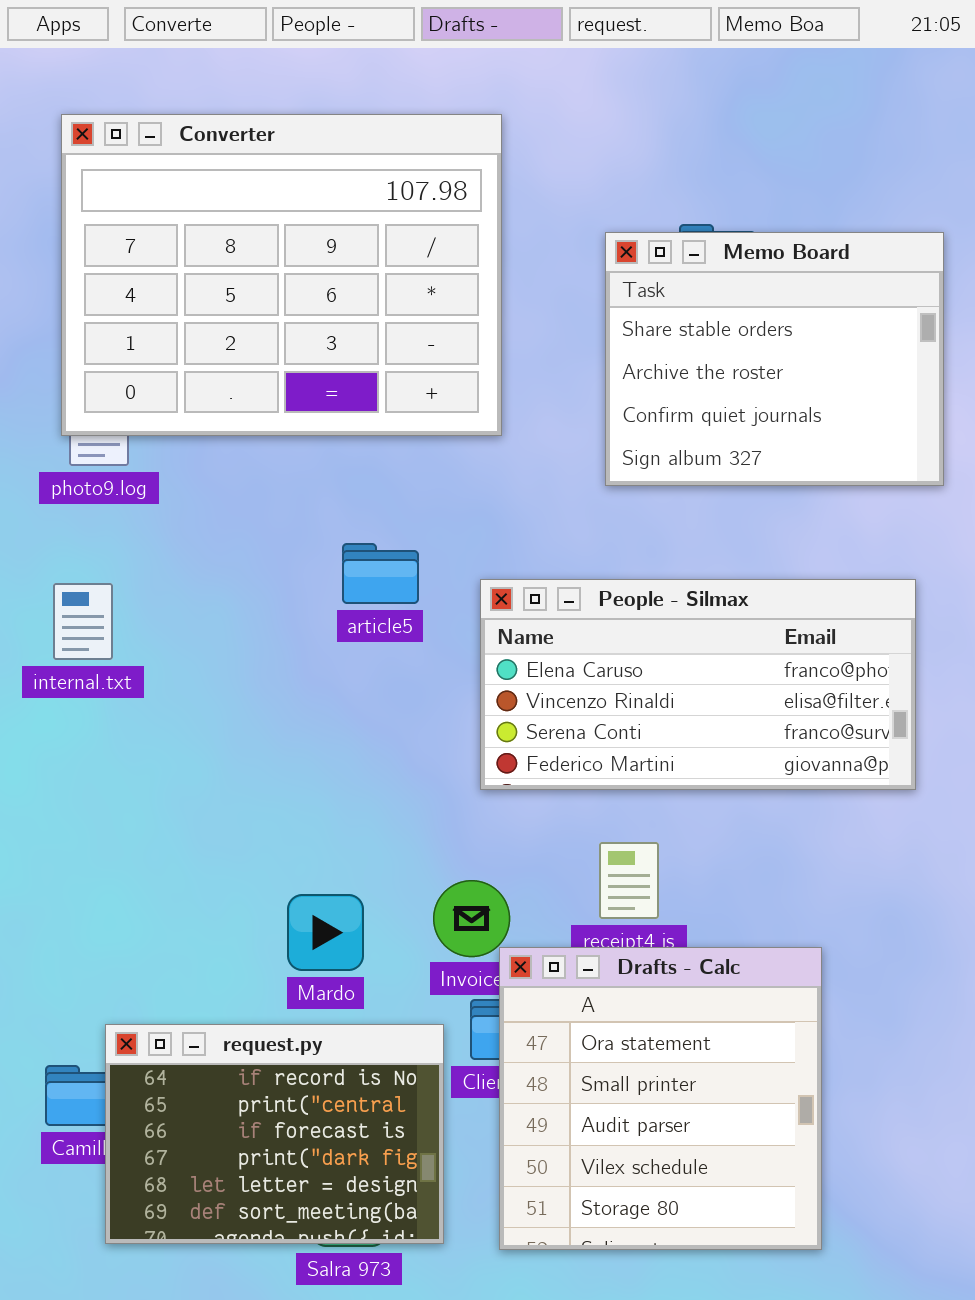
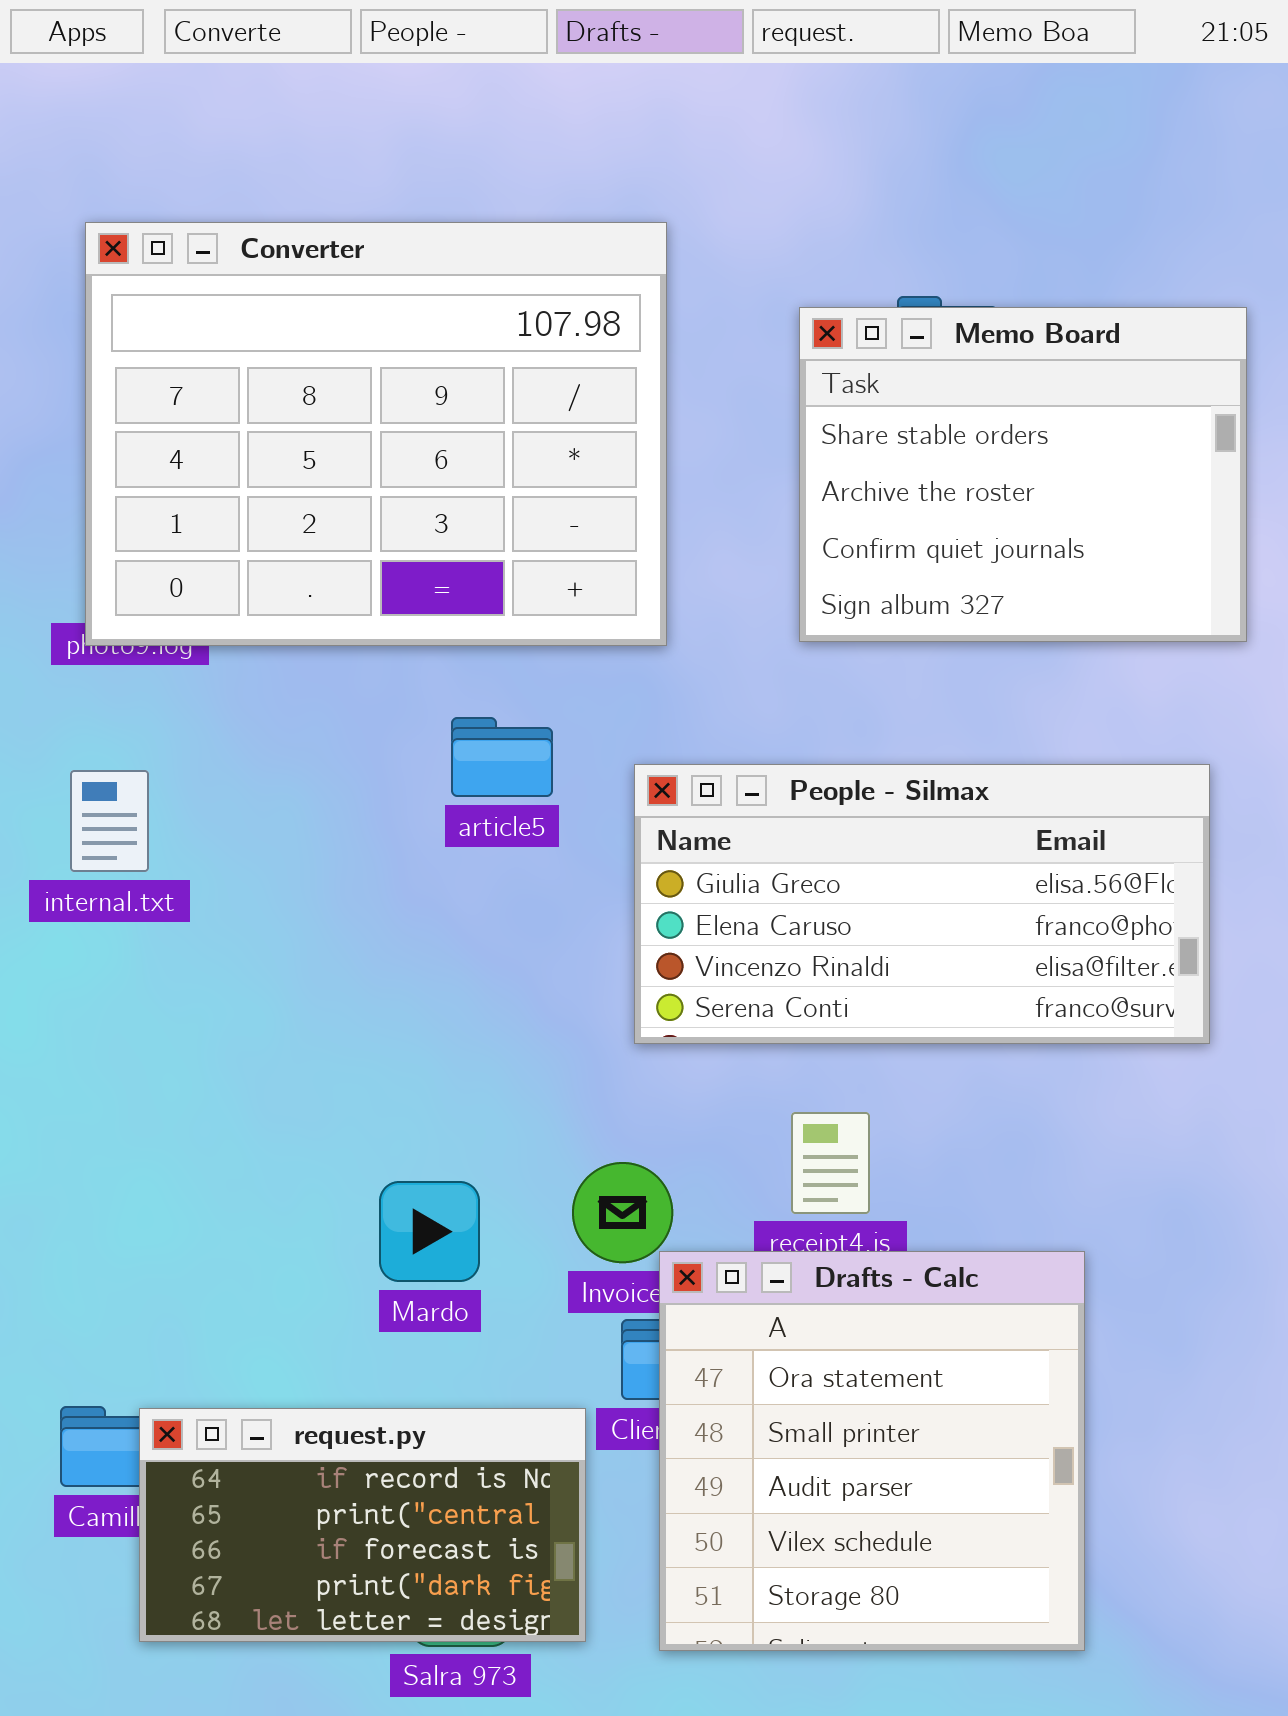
Converter: [61,114,502,436] -> [85,222,667,646], moved
People - Silmax: [480,579,916,790] -> [634,764,1210,1044], scrolled up 1 row
request.py: [105,1024,444,1244] -> [139,1408,586,1642], resized

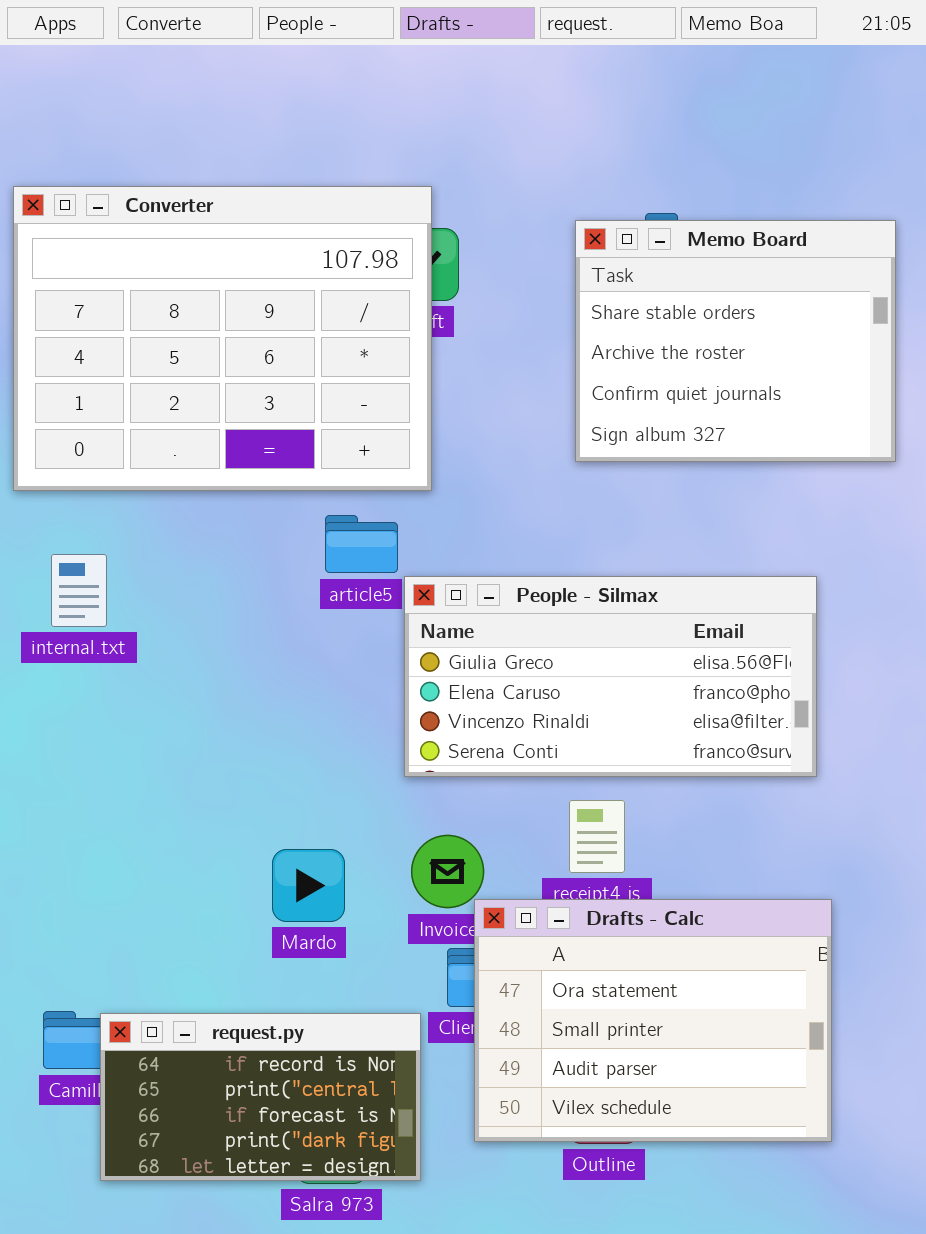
Converter: [85,222,667,646] -> [13,186,432,491], moved
People - Silmax: [634,764,1210,1044] -> [404,576,817,777], moved
Drafts - Calc: [659,1251,1085,1651] -> [474,899,832,1142], resized

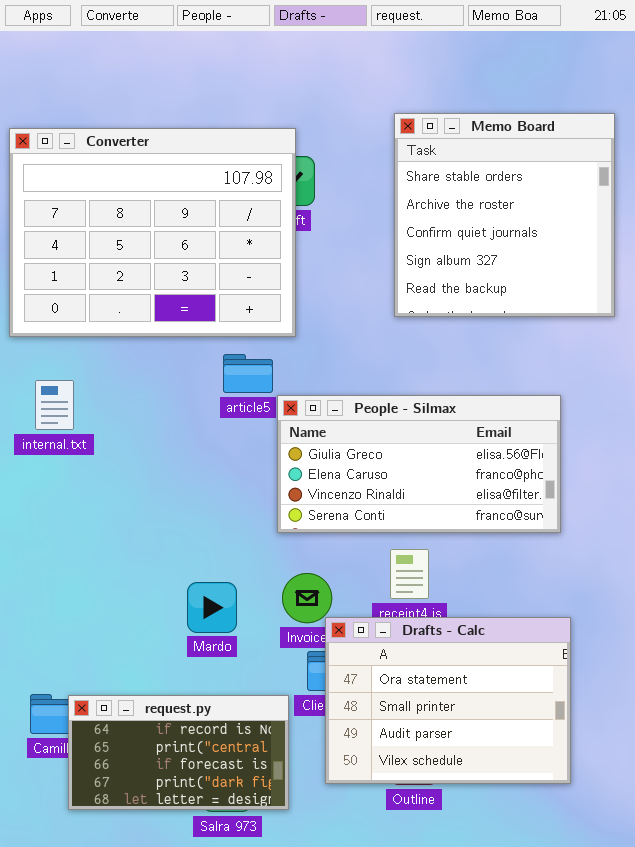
Memo Board: [575,220,896,462] -> [394,113,615,317], resized

